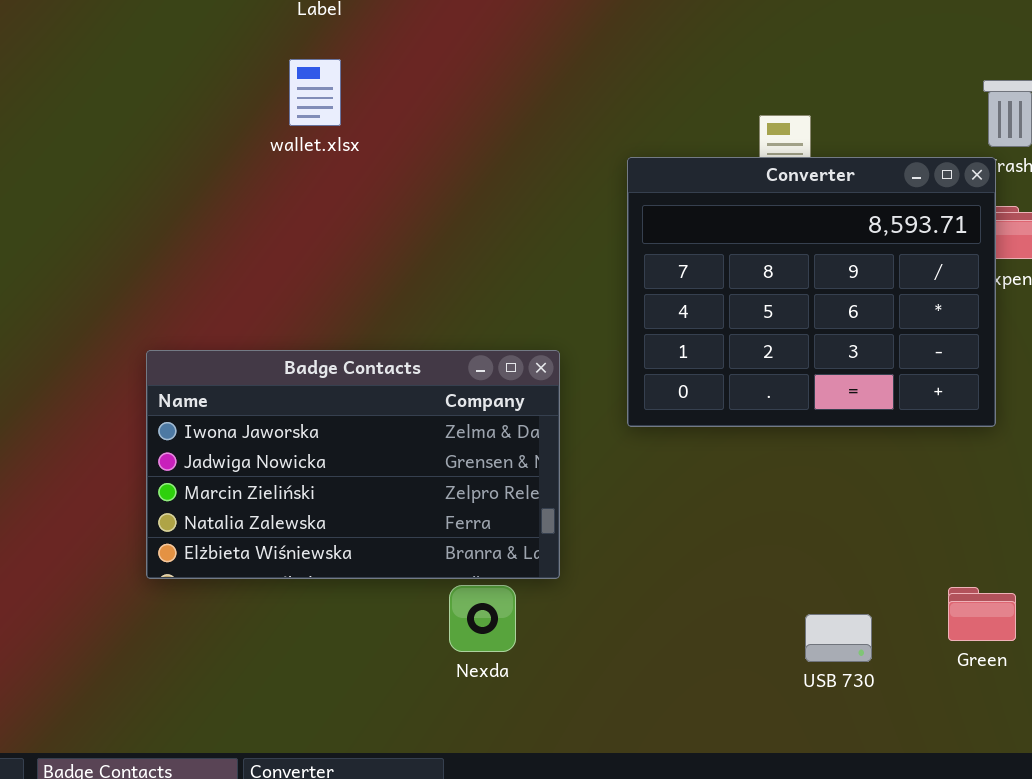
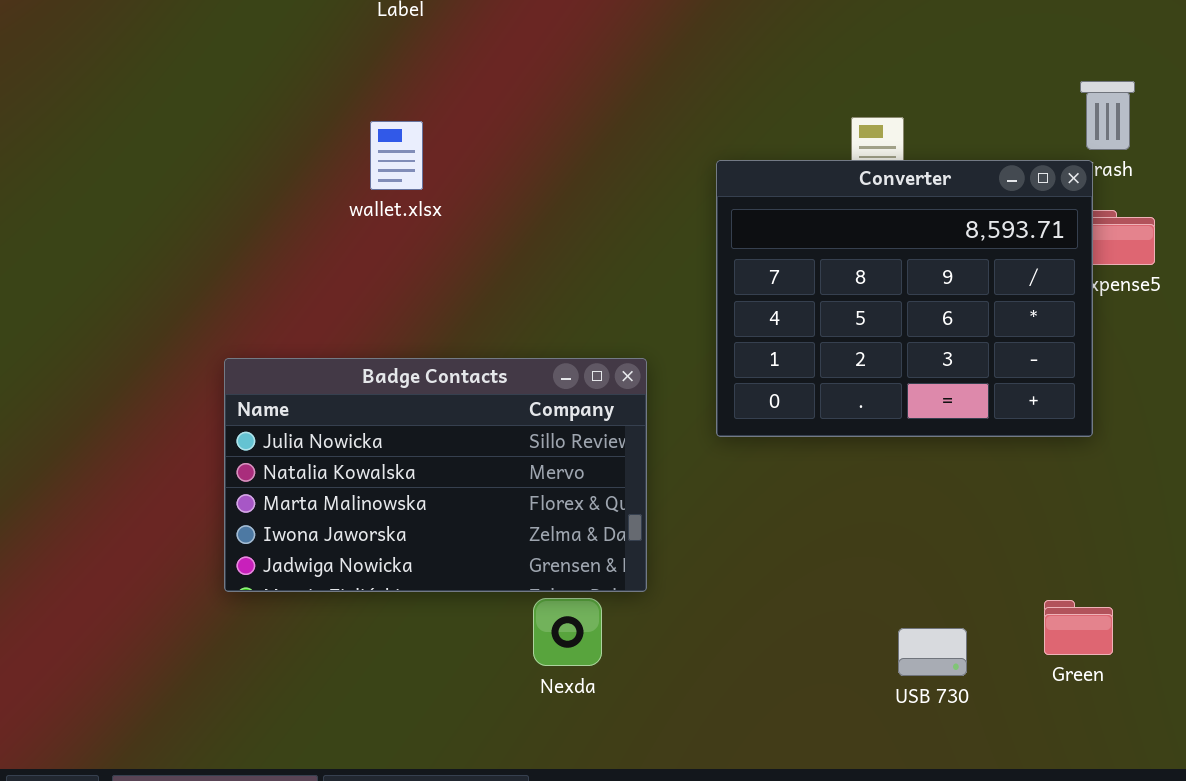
wallet.xlsx: [289,59,341,126] -> [370,121,423,190], moved
Badge Contacts: [146,350,560,579] -> [224,358,647,592], scrolled up 3 rows

